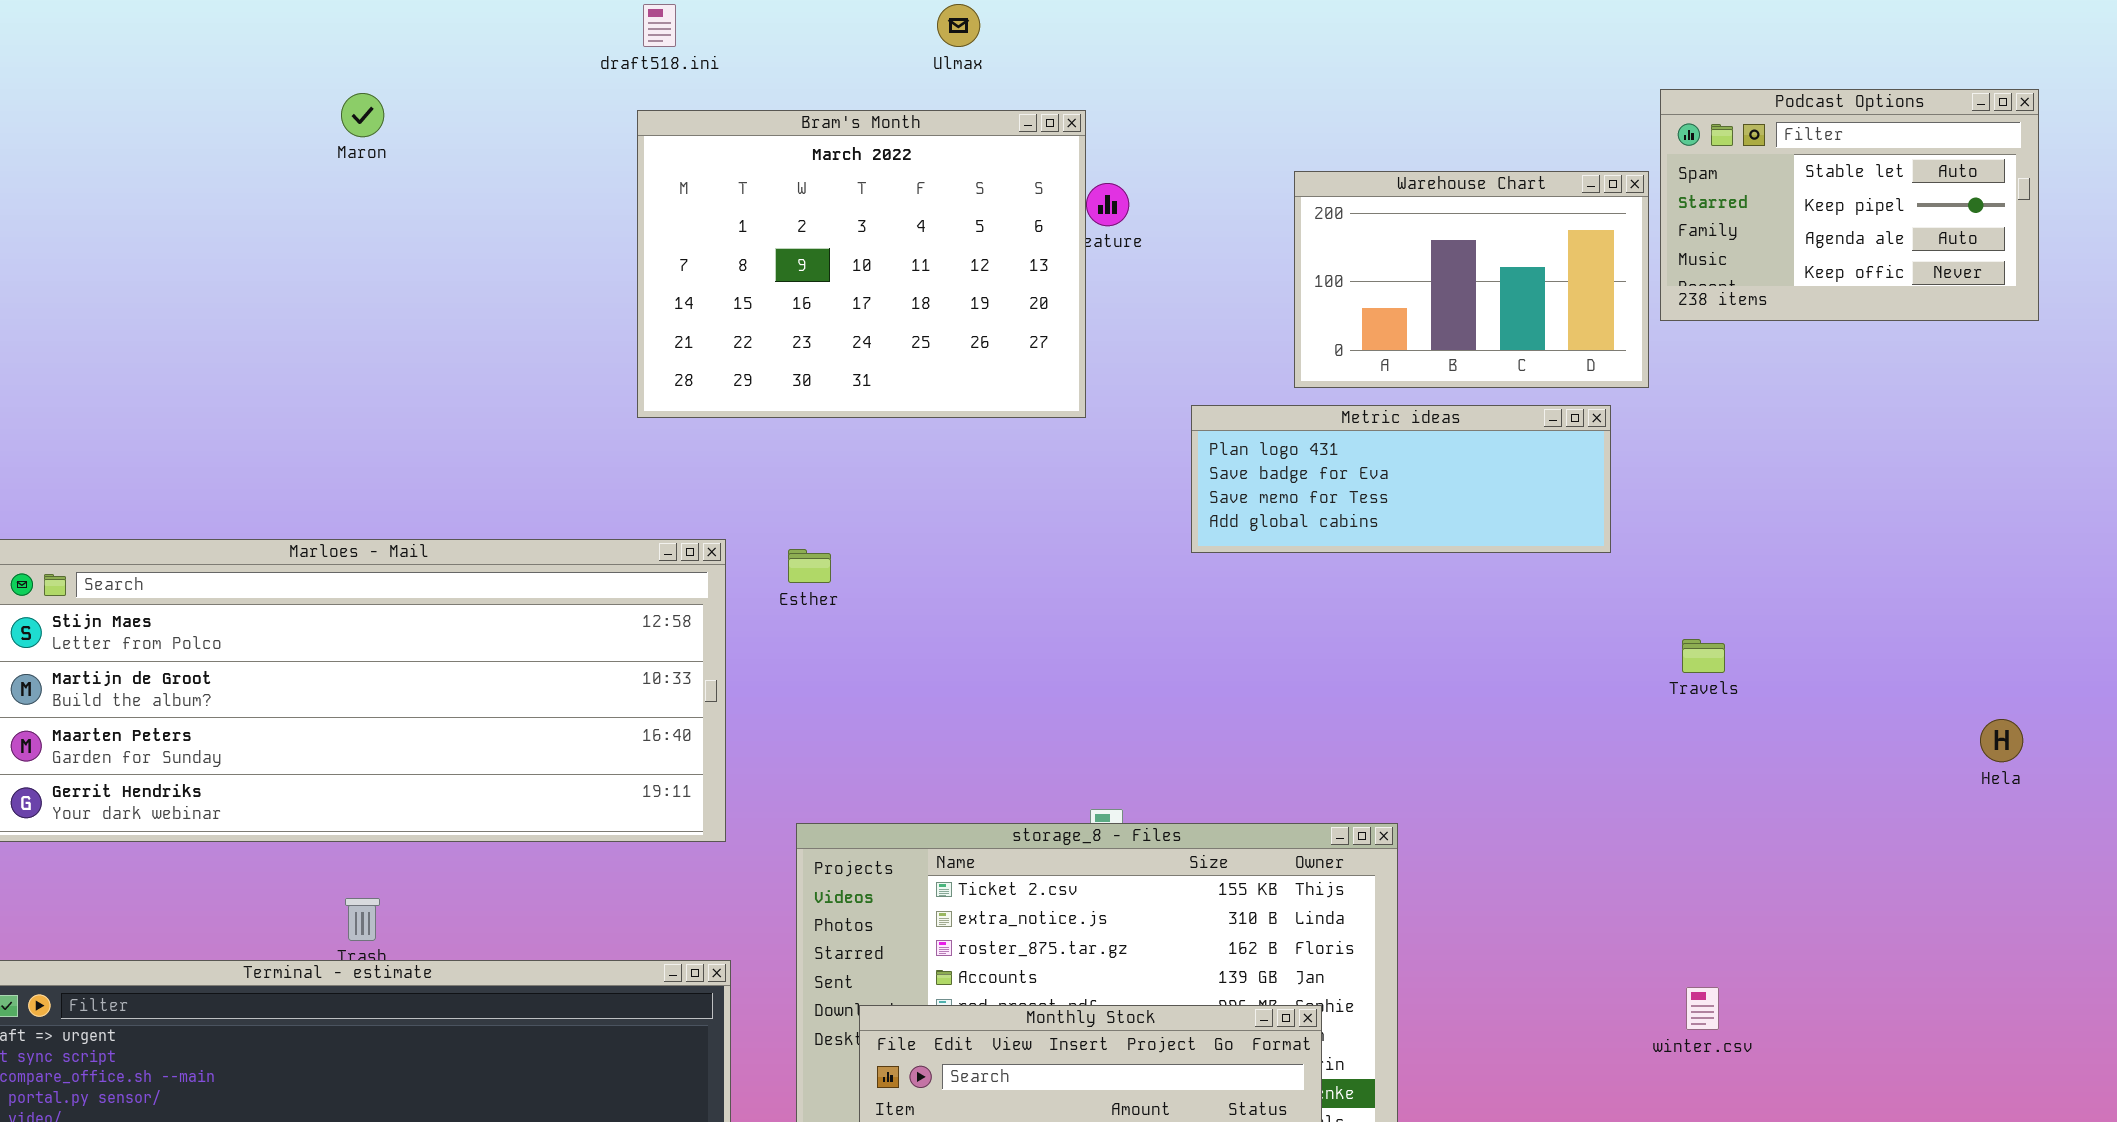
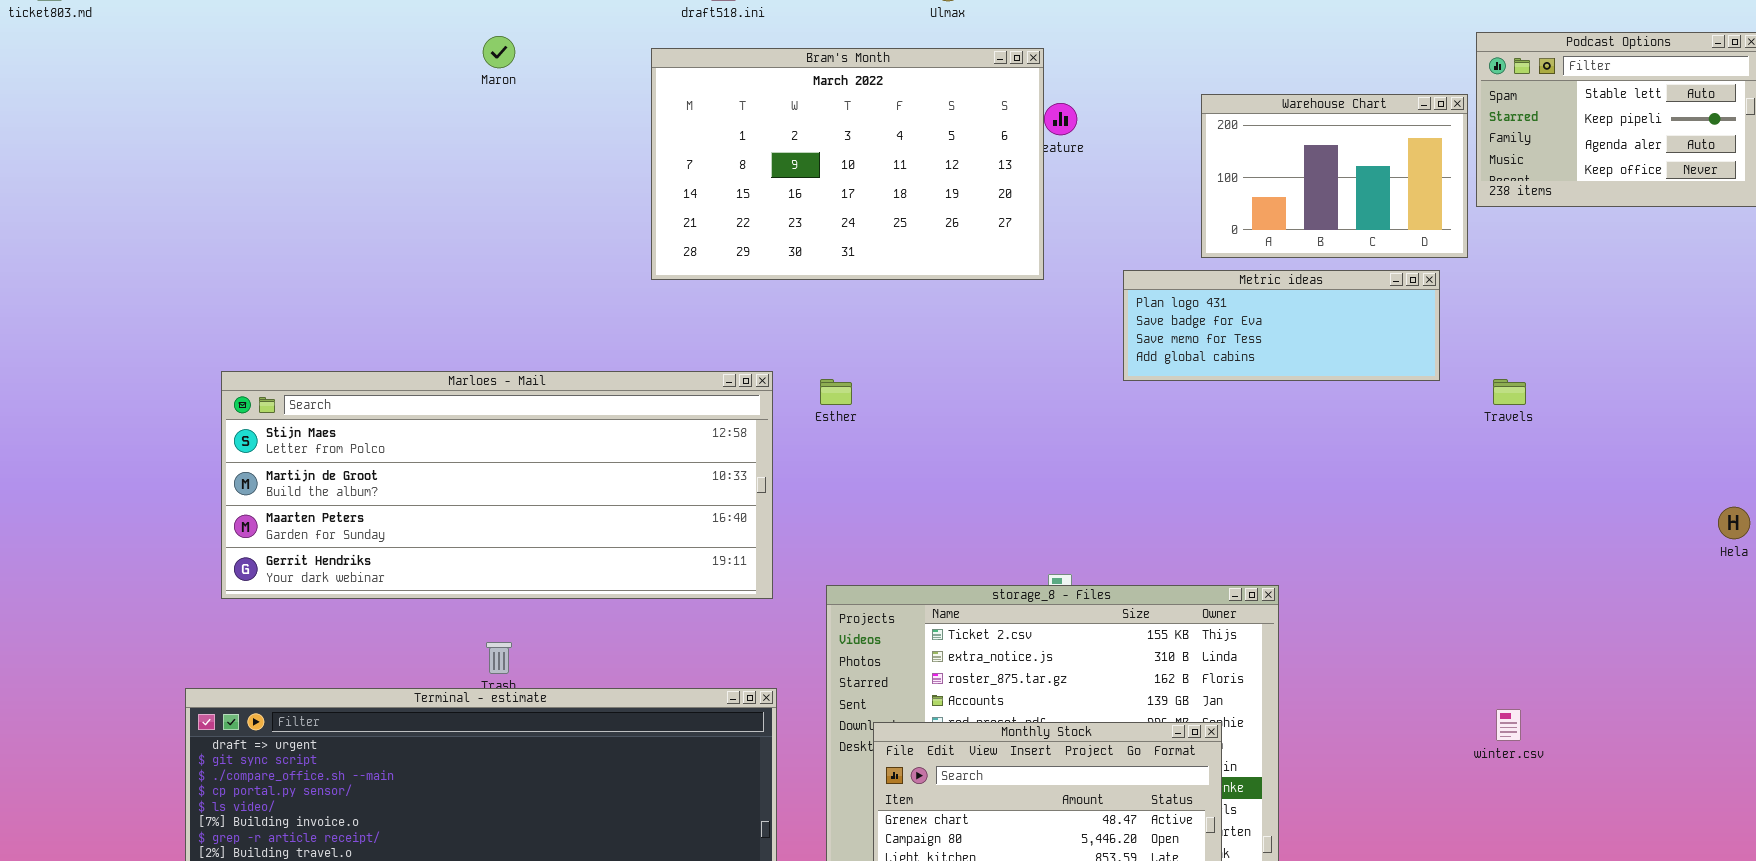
Bram's Month: [637,110,1086,418] -> [651,48,1044,280], resized
Travels: [1682,639,1725,673] -> [1493,379,1526,405], moved

